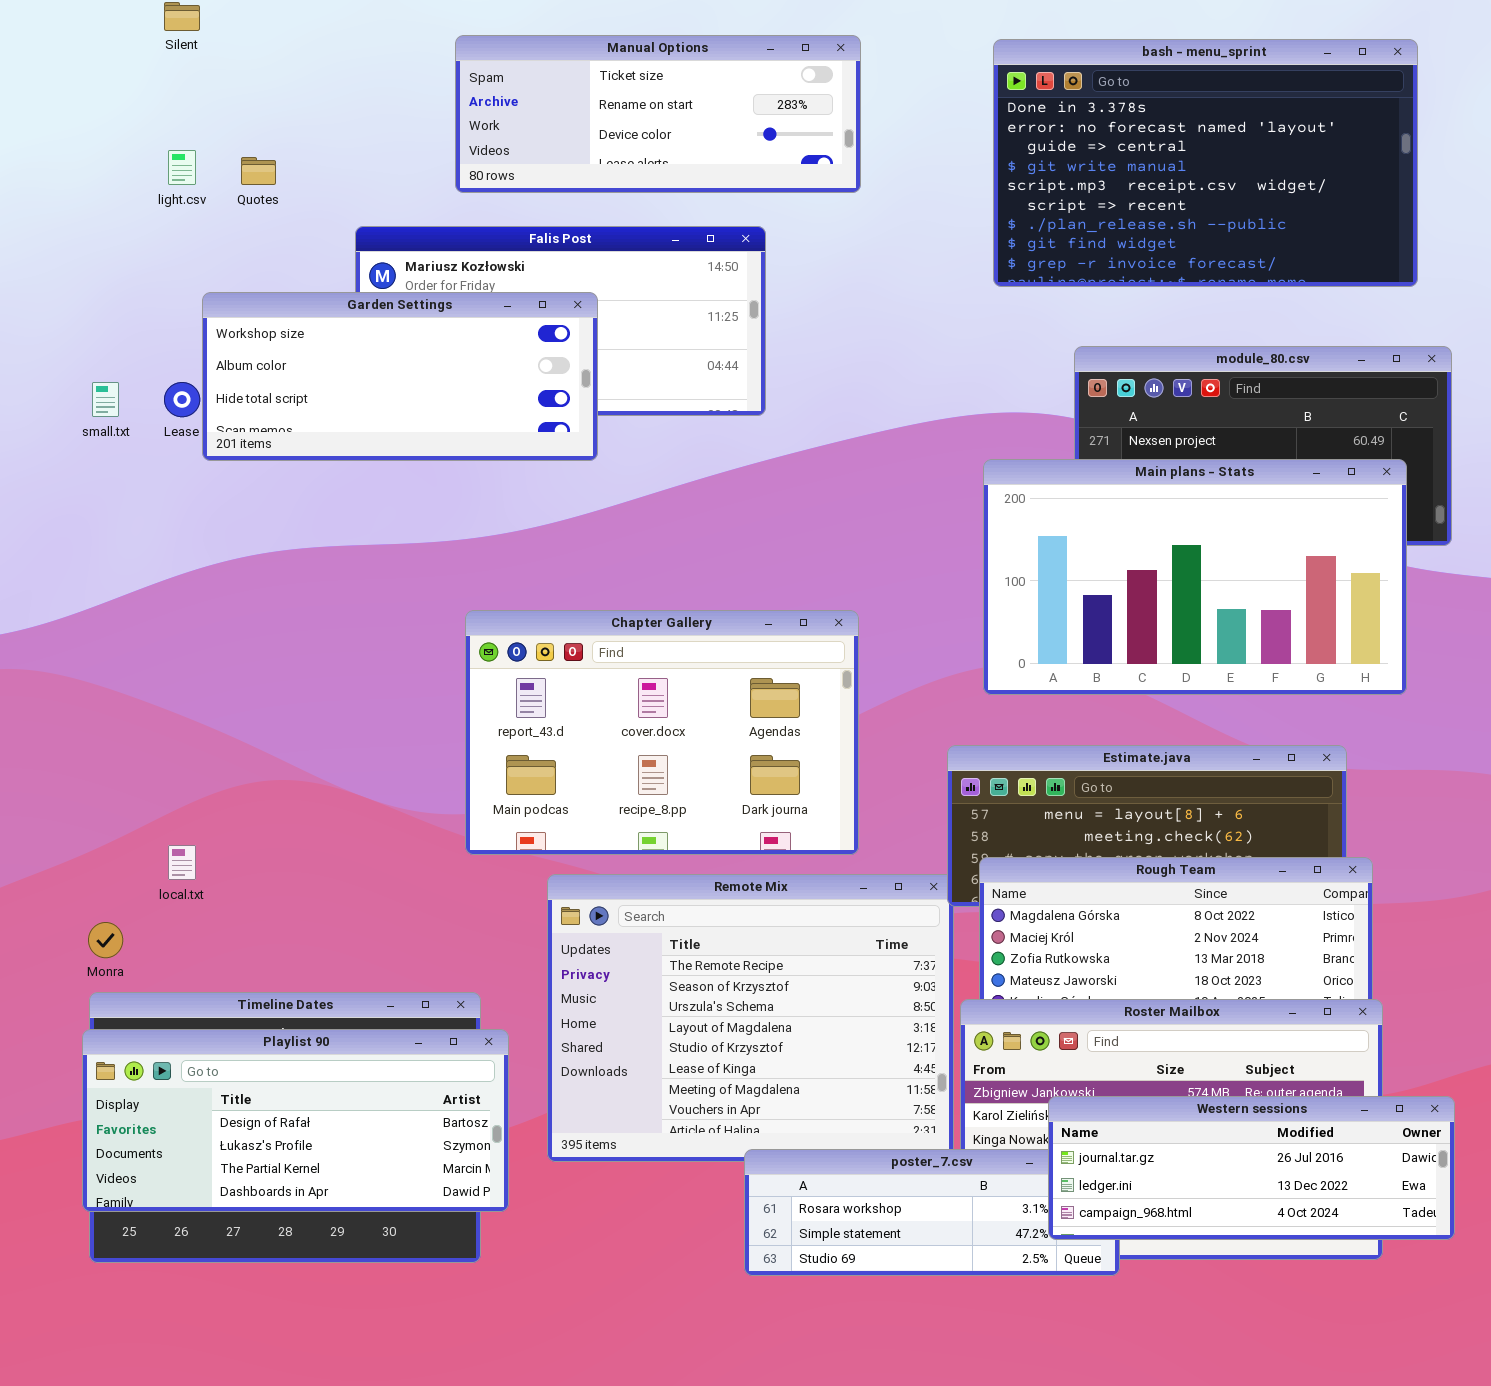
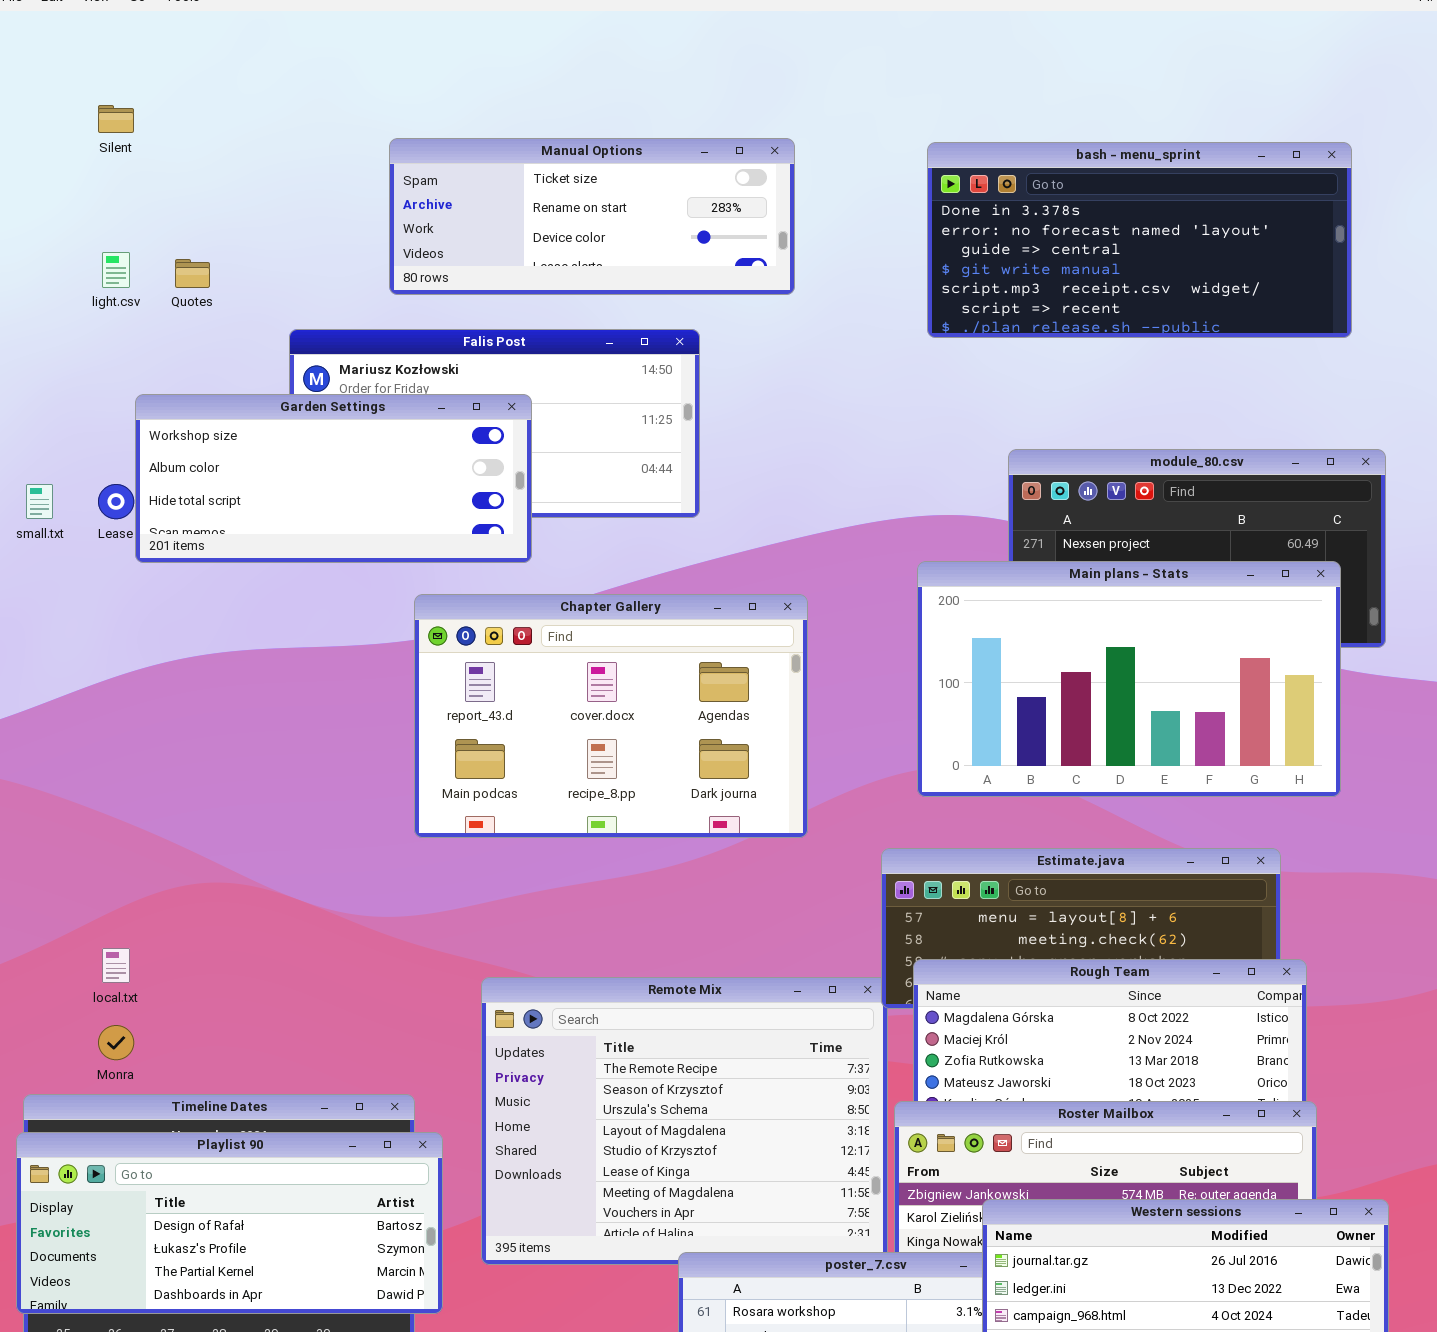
bash - menu_sprint: [993,39,1418,287] -> [927,142,1352,338], resized
Chapter Gallery: [465,610,859,855] -> [414,594,808,838], moved
Monra: [88,922,123,958] -> [98,1025,134,1060], moved

